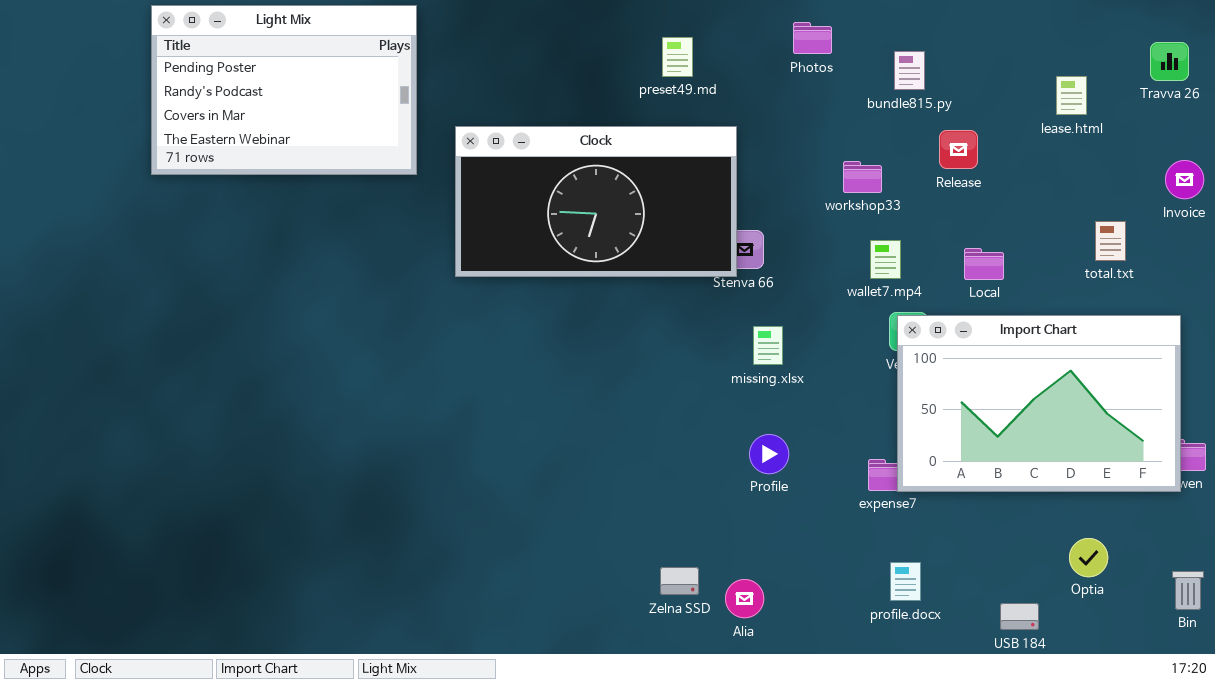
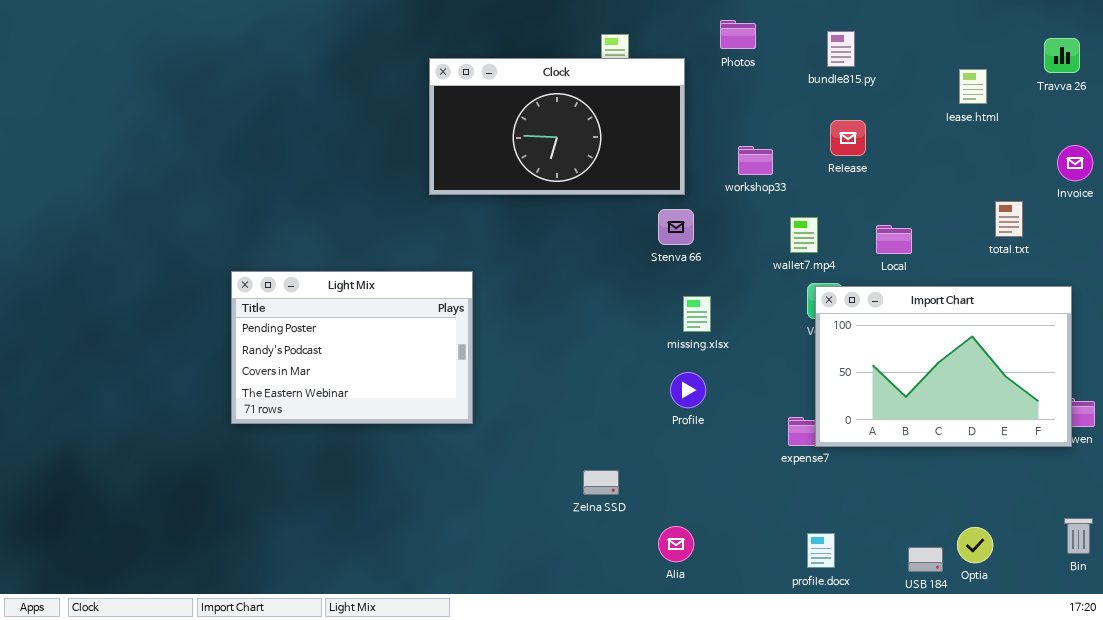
Light Mix: [151,5,417,175] -> [231,271,473,424], moved
bundle815.py: [894,51,925,90] -> [827,31,855,67], moved
Clock: [455,126,737,277] -> [429,58,685,195], moved
Release: [939,130,978,169] -> [830,120,866,156], moved
workshop33: [843,161,882,193] -> [738,146,773,175], moved
Profile: [749,434,789,474] -> [670,372,706,408], moved
Optia: [1069,538,1108,577] -> [957,527,993,563], moved
profile.docx: [890,562,921,601] -> [807,533,835,568], moved
Zelna SSD: [660,567,699,595] -> [583,470,619,495], moved

